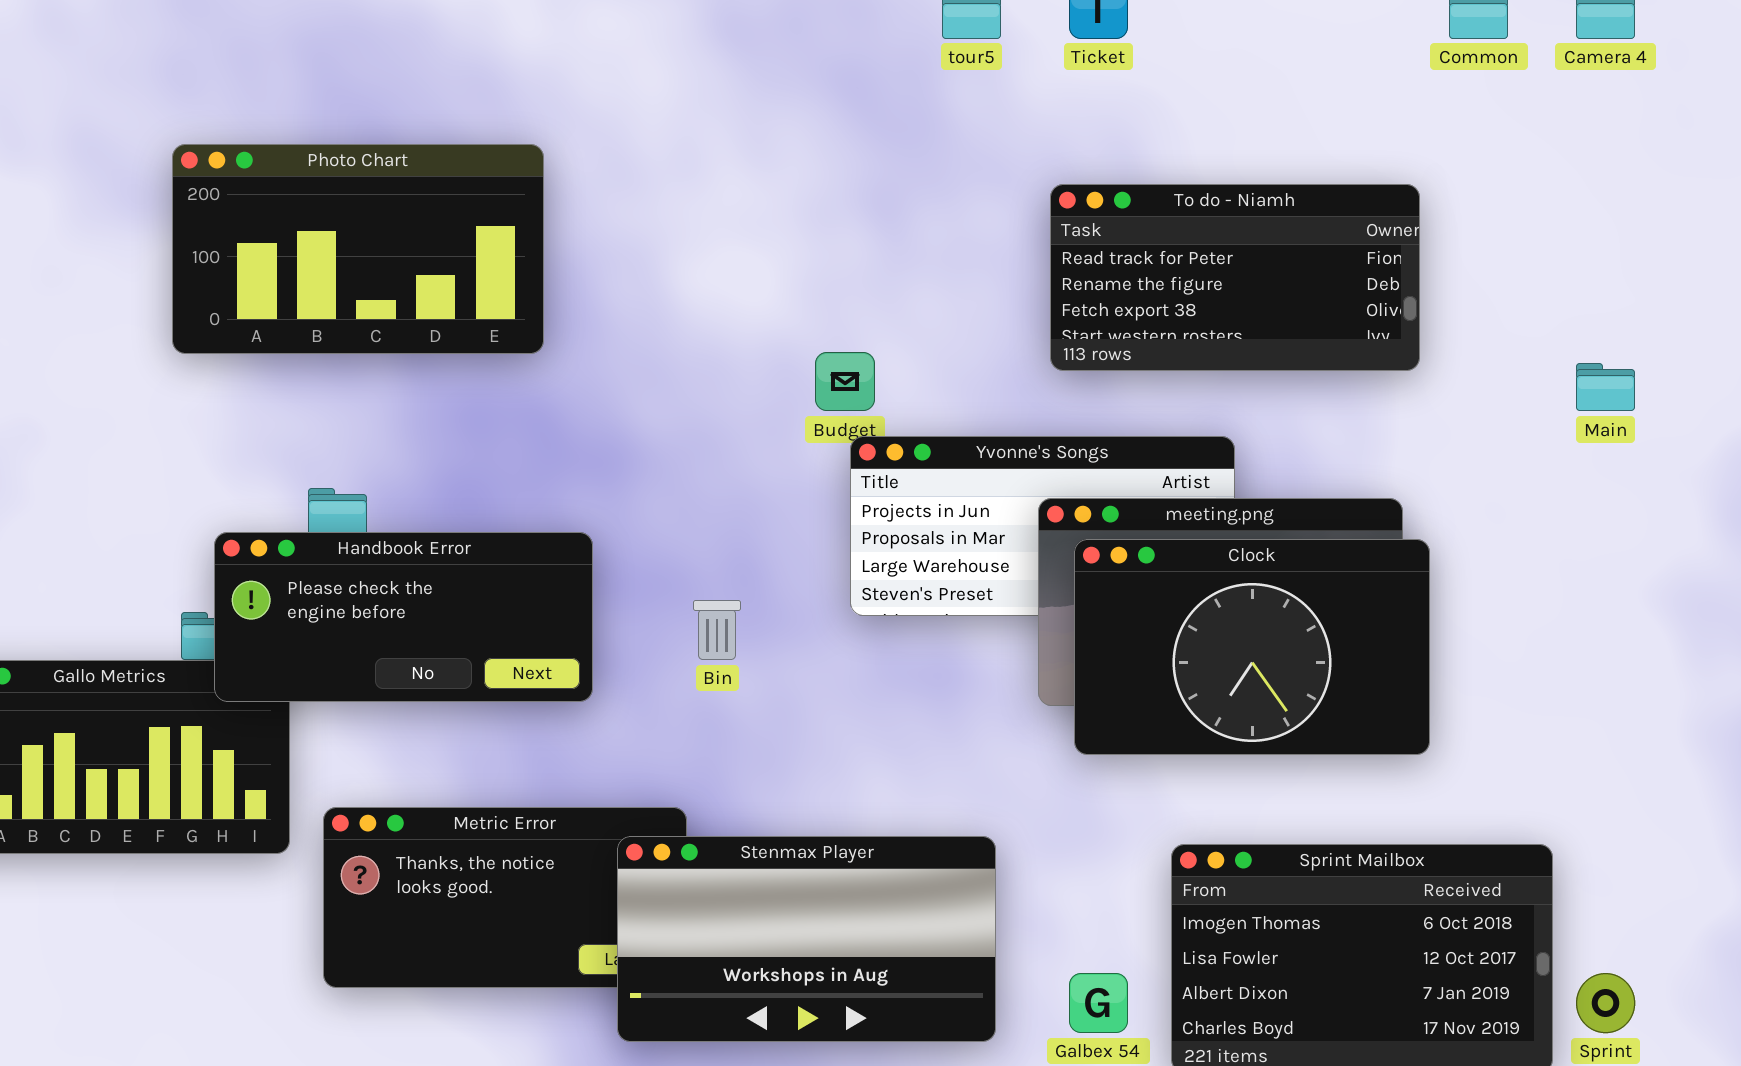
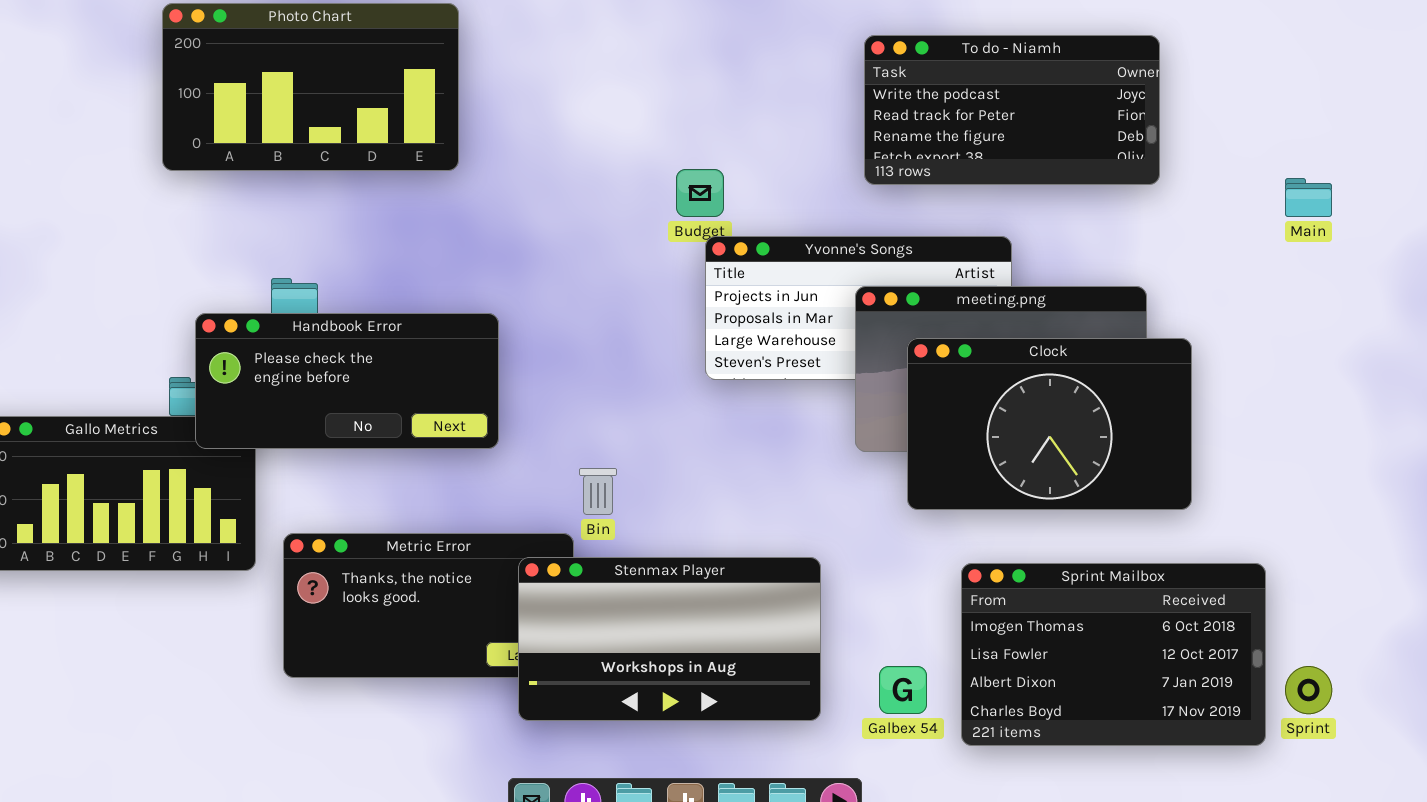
To do - Niamh: [1050,184,1420,371] -> [864,35,1160,185], scrolled up 1 row
Clock: [1074,539,1430,755] -> [907,338,1192,510], moved
Bin: [693,600,741,660] -> [579,468,617,515], moved

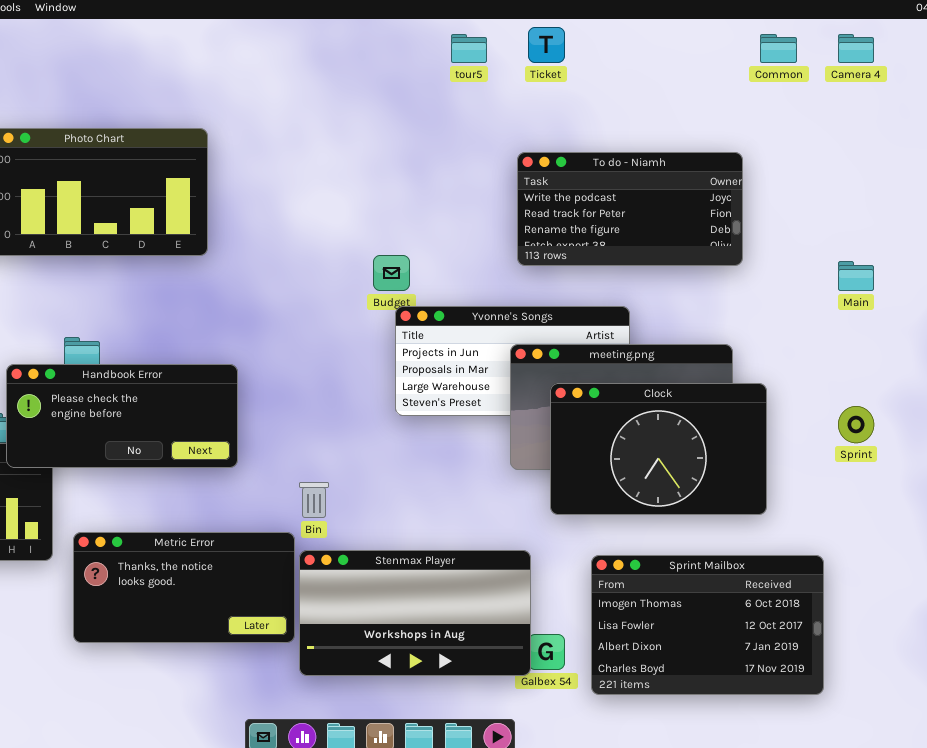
Stenmax Player: [518,557,821,721] -> [299,550,531,676], moved
Sprint: [1285,666,1332,714] -> [838,406,874,443], moved

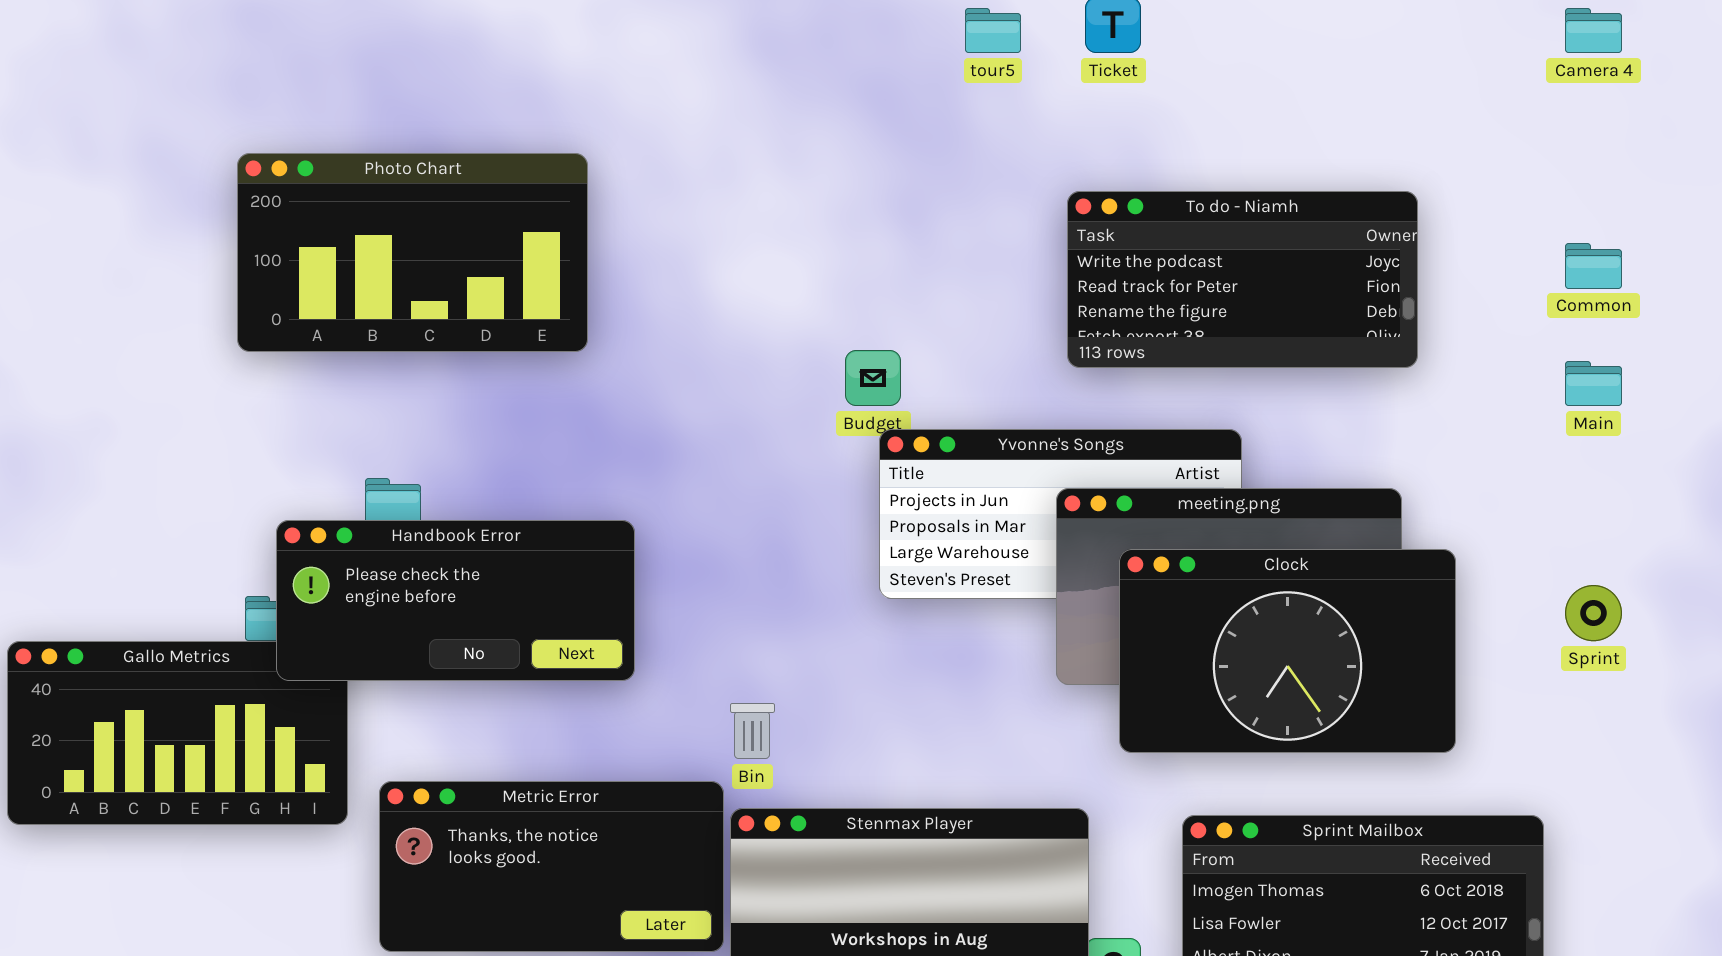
Common: [760,34,797,63] -> [1565,243,1622,289], moved

